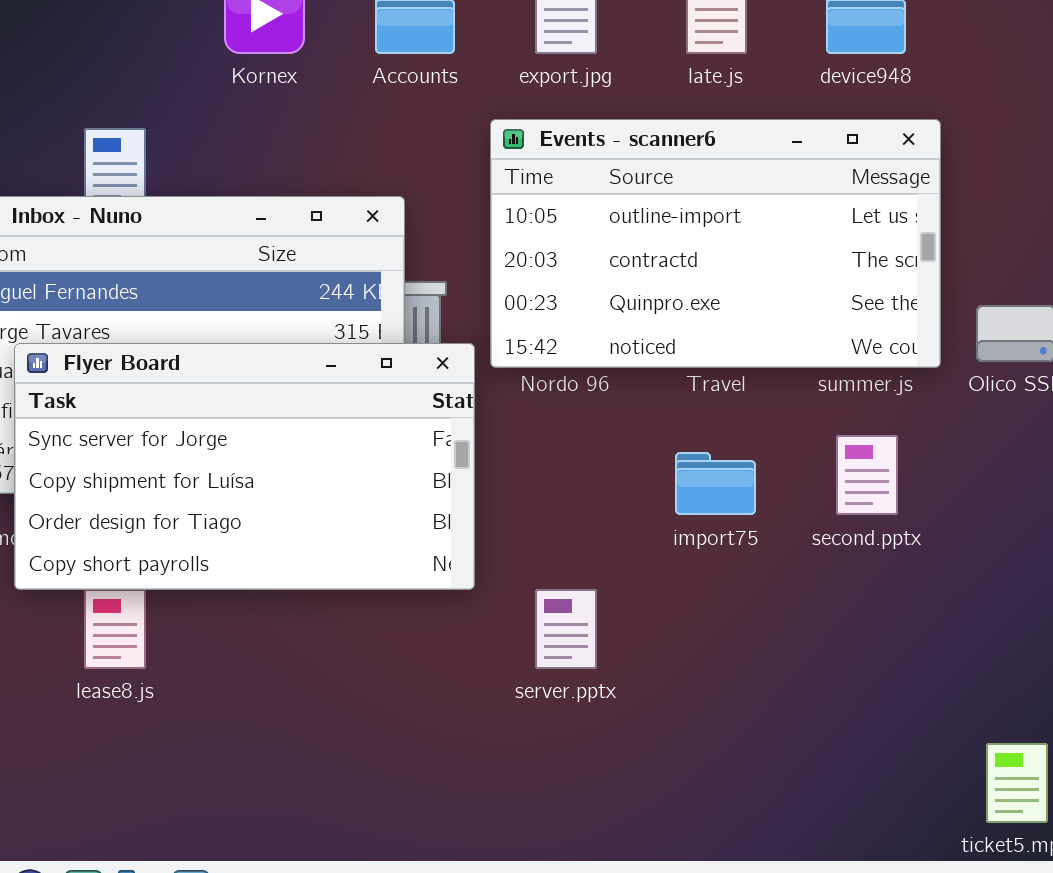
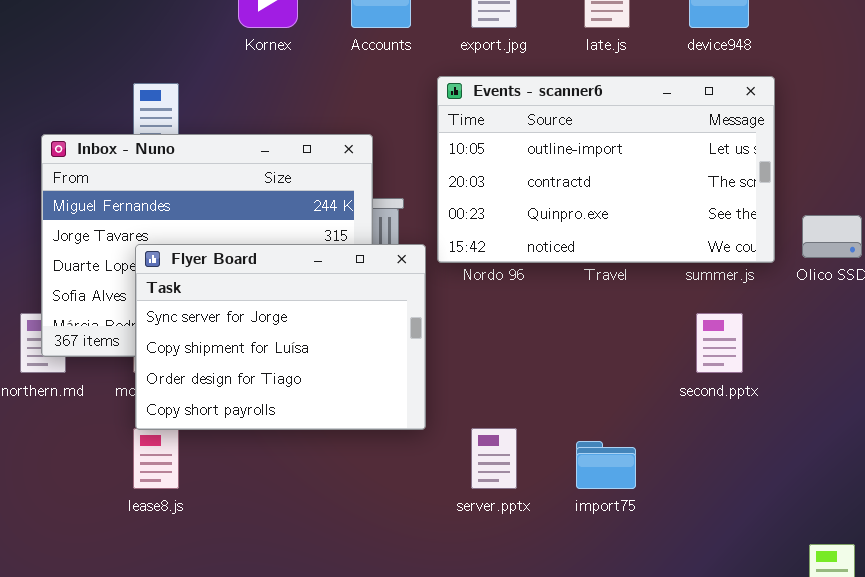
Flyer Board: [14,343,475,590] -> [135,244,426,430], resized
import75: [675,452,756,515] -> [576,441,636,489], moved

